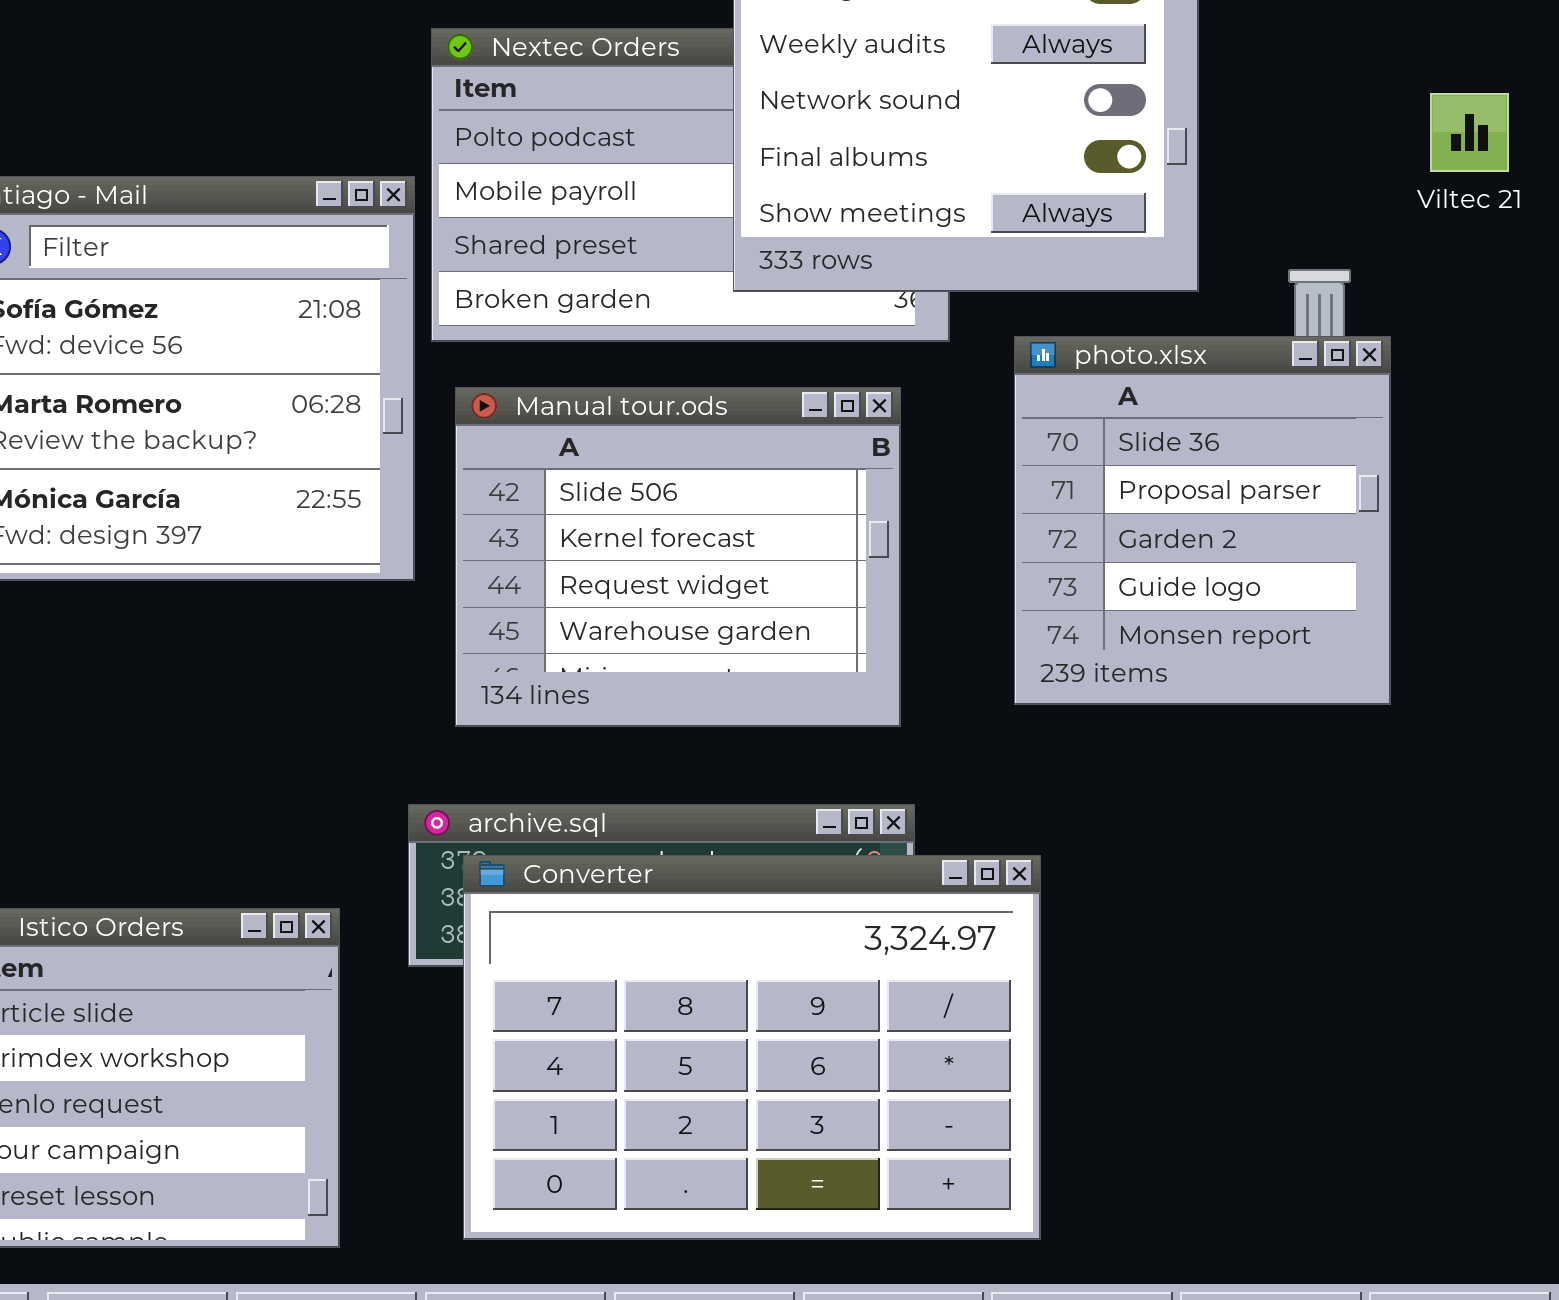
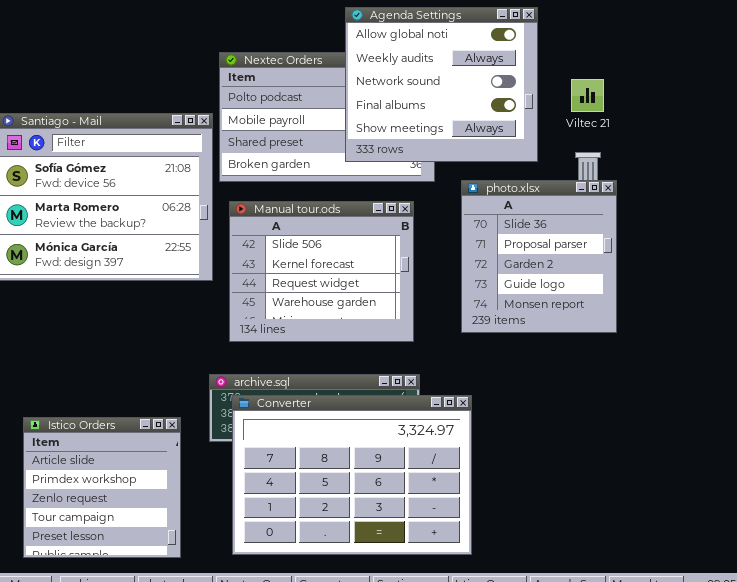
Viltec 21: [1430,93,1509,172] -> [571,79,604,112], moved

